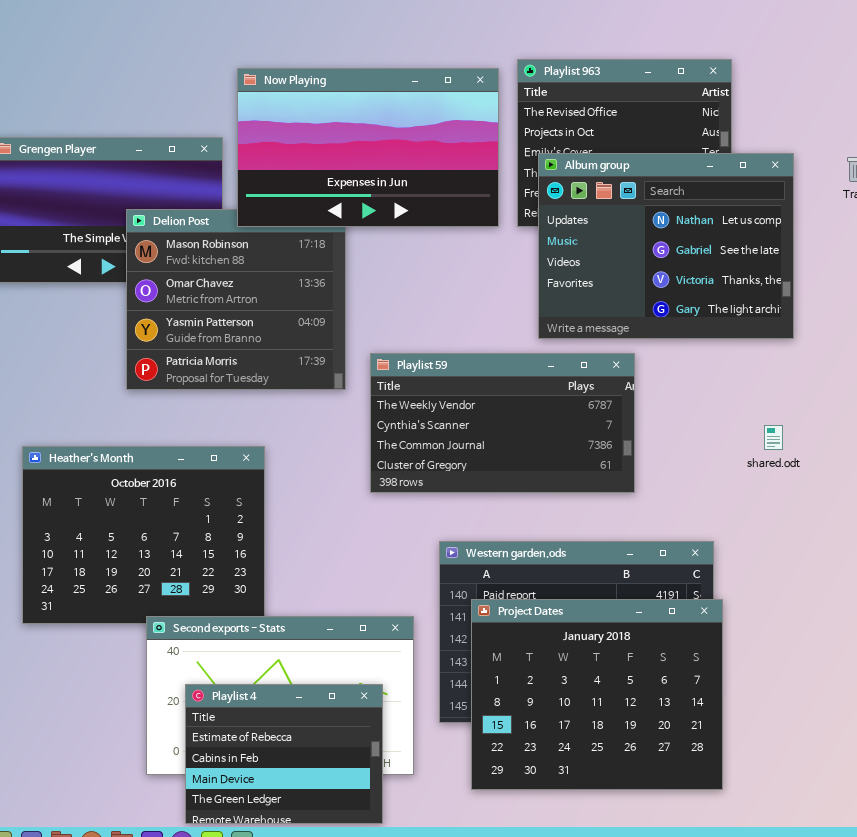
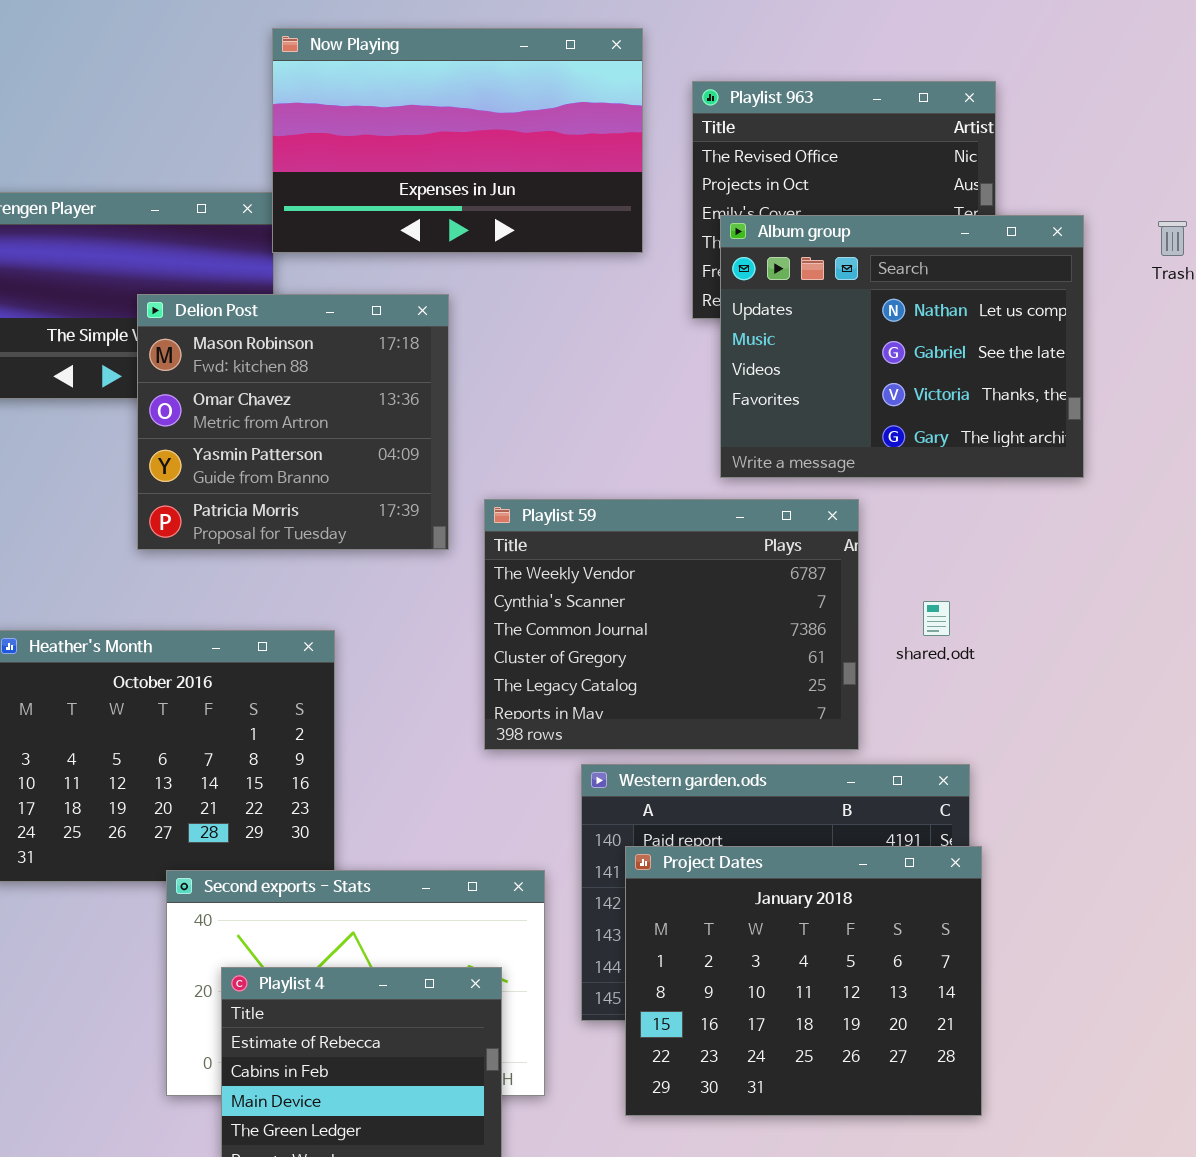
Now Playing: [237,68,499,227] -> [272,28,643,253], moved
Playlist 59: [370,353,635,493] -> [484,499,859,750], resized
shared.odt: [764,425,783,450] -> [923,601,950,636], moved

